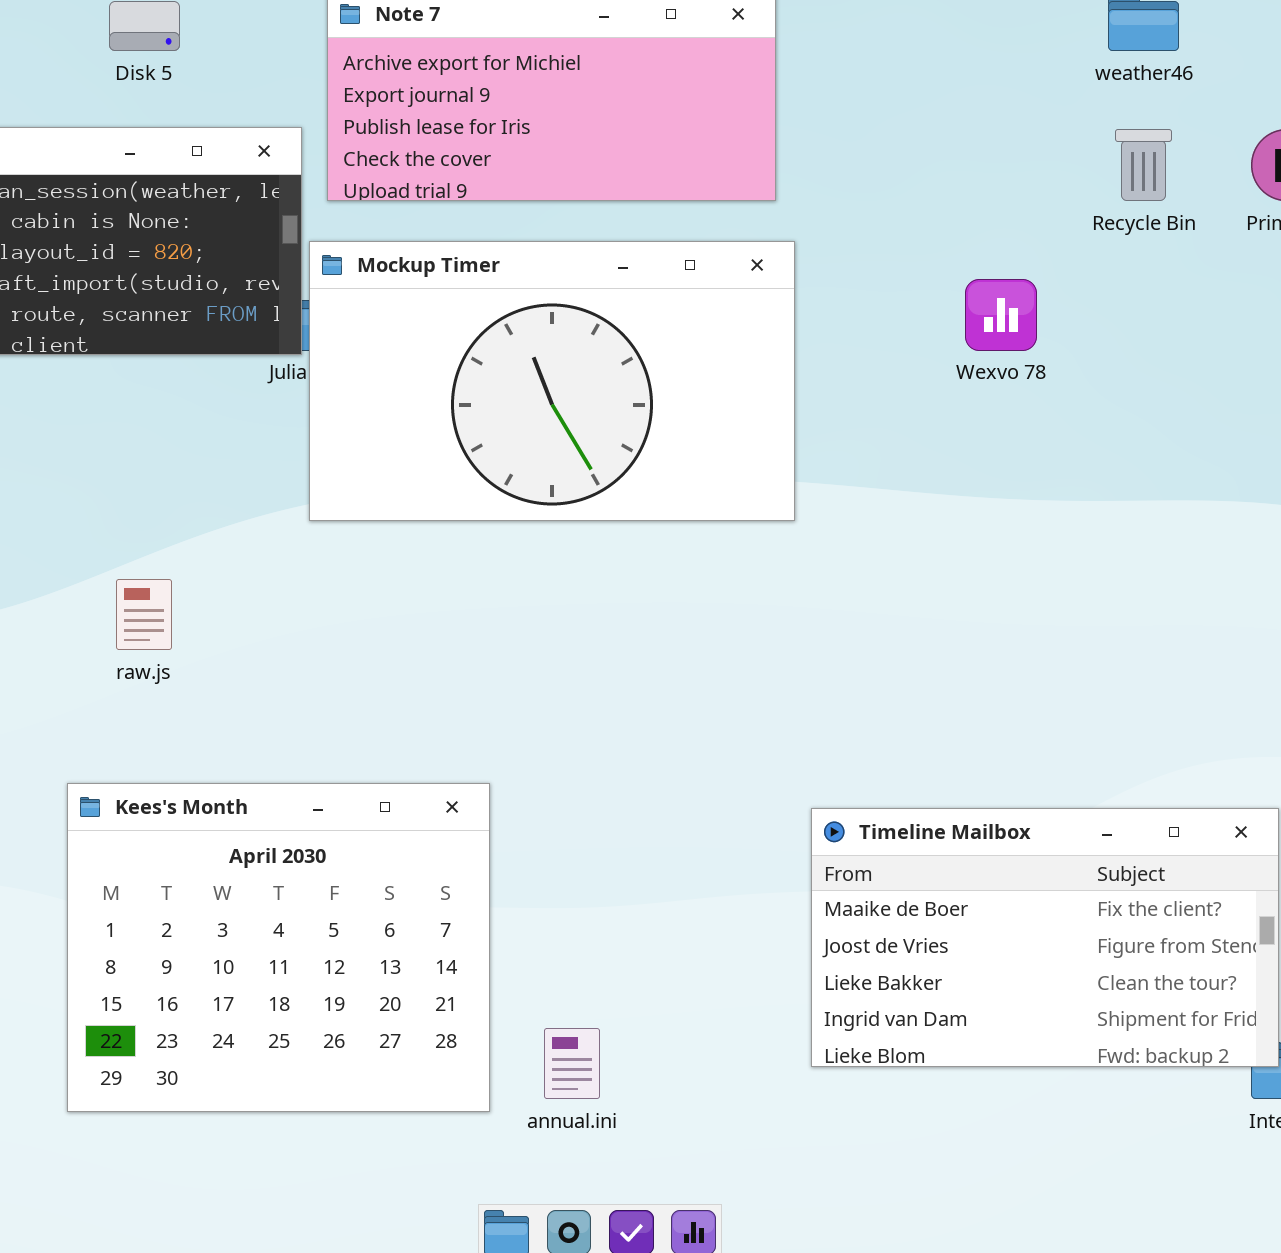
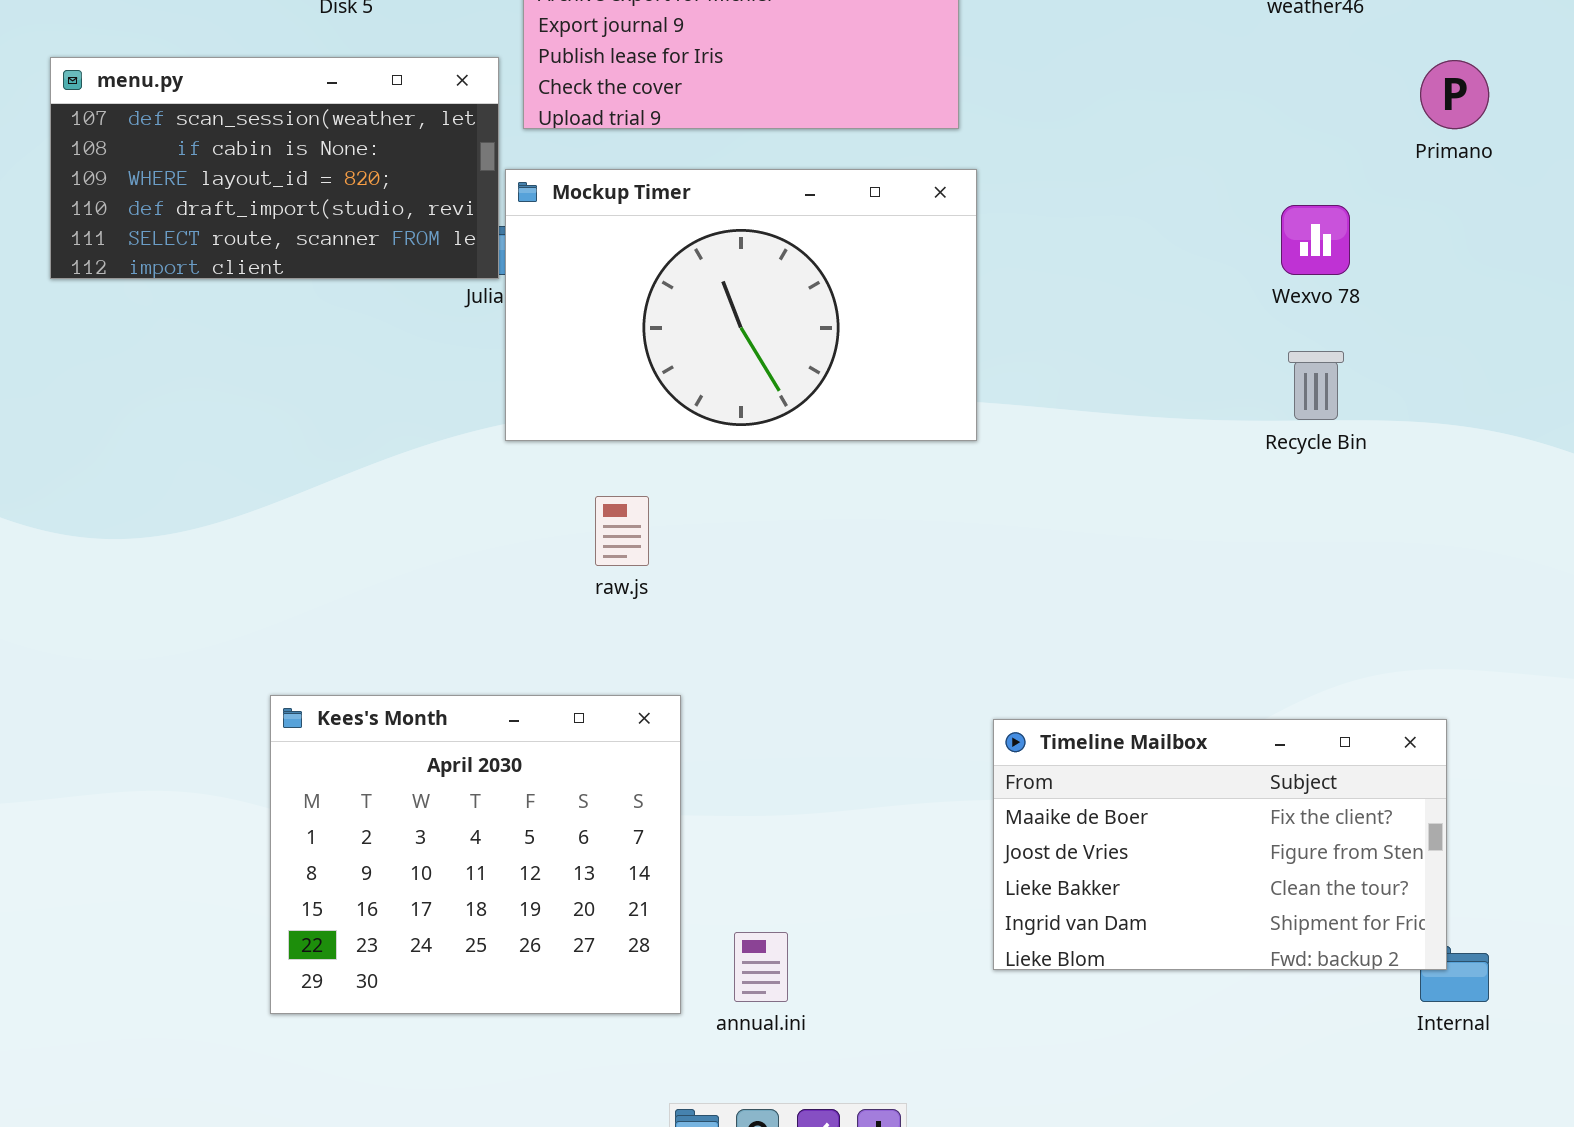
Recycle Bin: [1115,129,1172,201] -> [1288,351,1344,420], moved
Wexvo 78: [965,279,1037,351] -> [1281,205,1350,275], moved
raw.js: [116,579,172,650] -> [595,496,649,566], moved

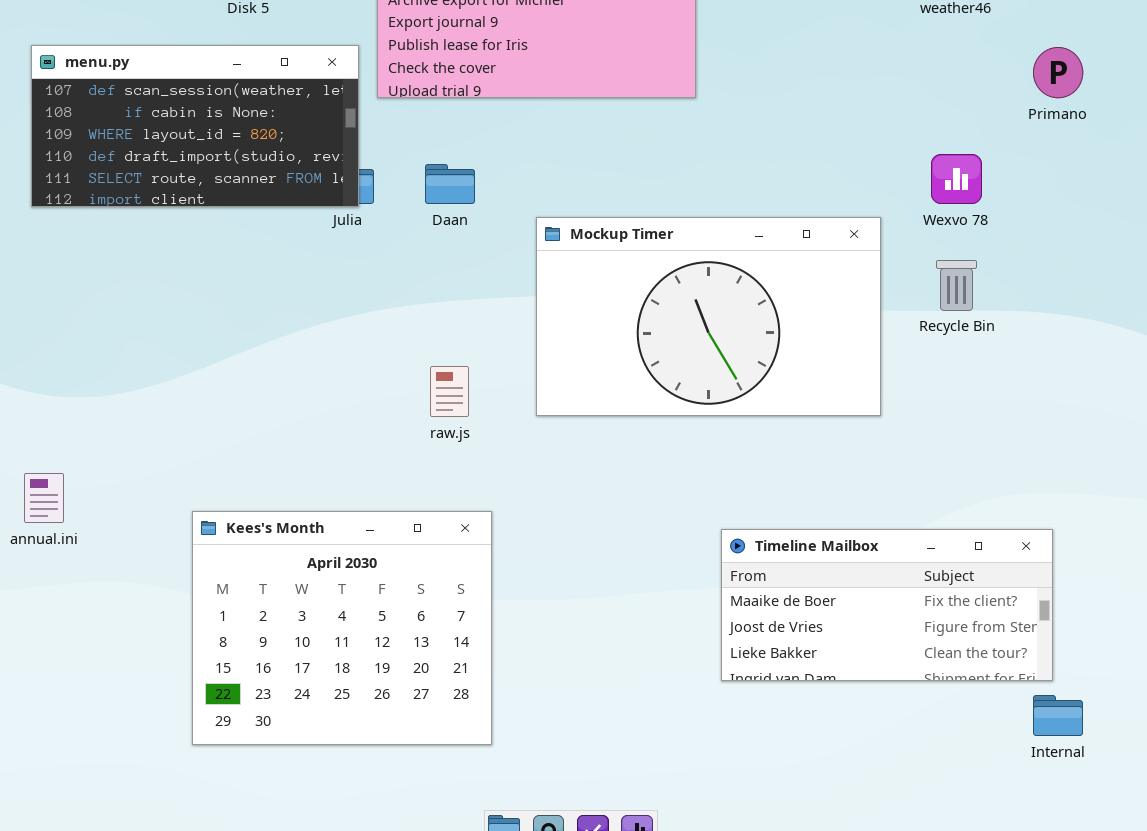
Mockup Timer: [505,169,977,441] -> [536,217,881,416], moved
Timeline Mailbox: [993,719,1447,970] -> [721,529,1053,681], resized
annual.ini: [734,932,788,1002] -> [24,473,64,523], moved

